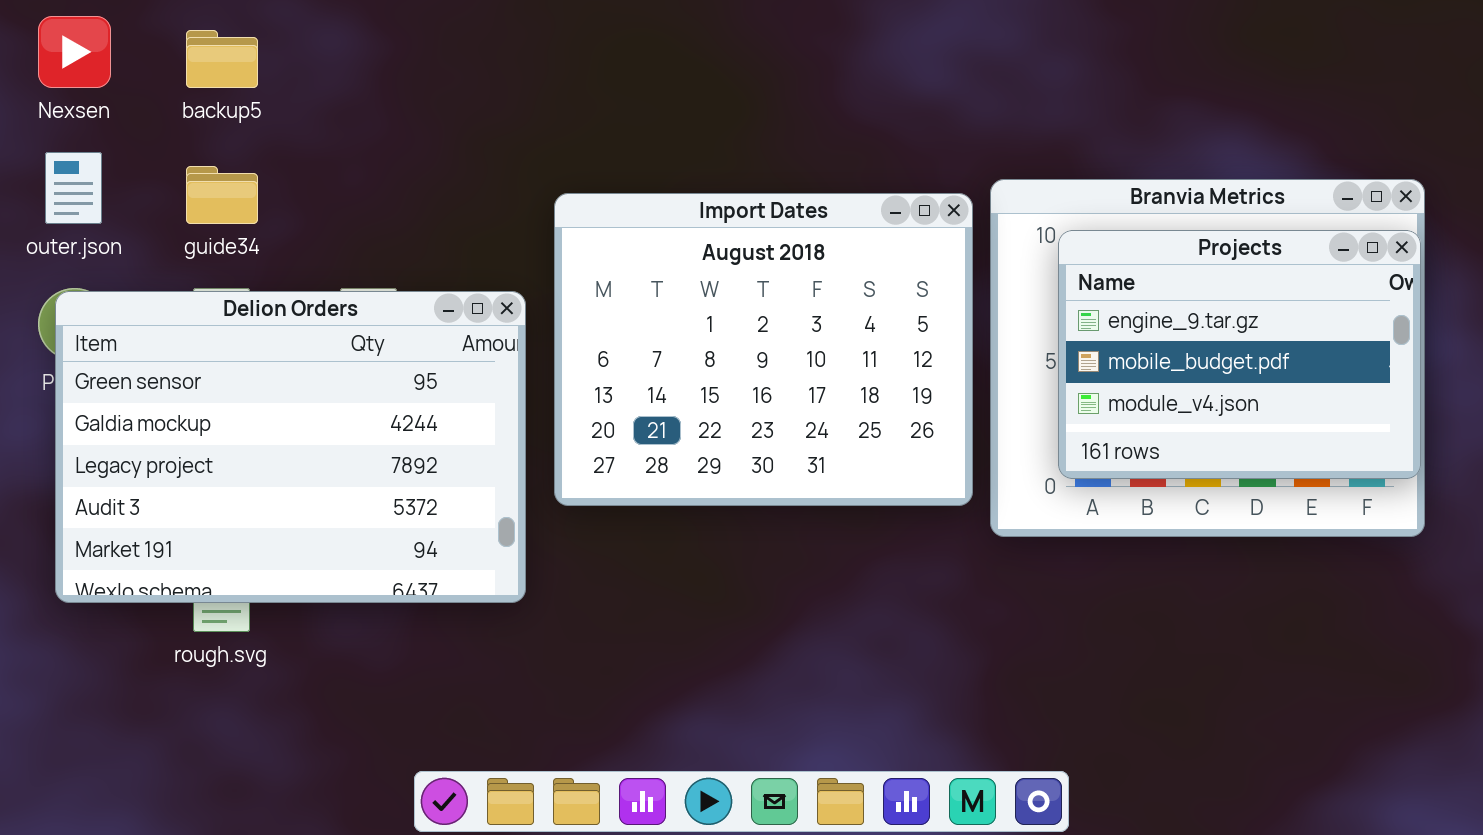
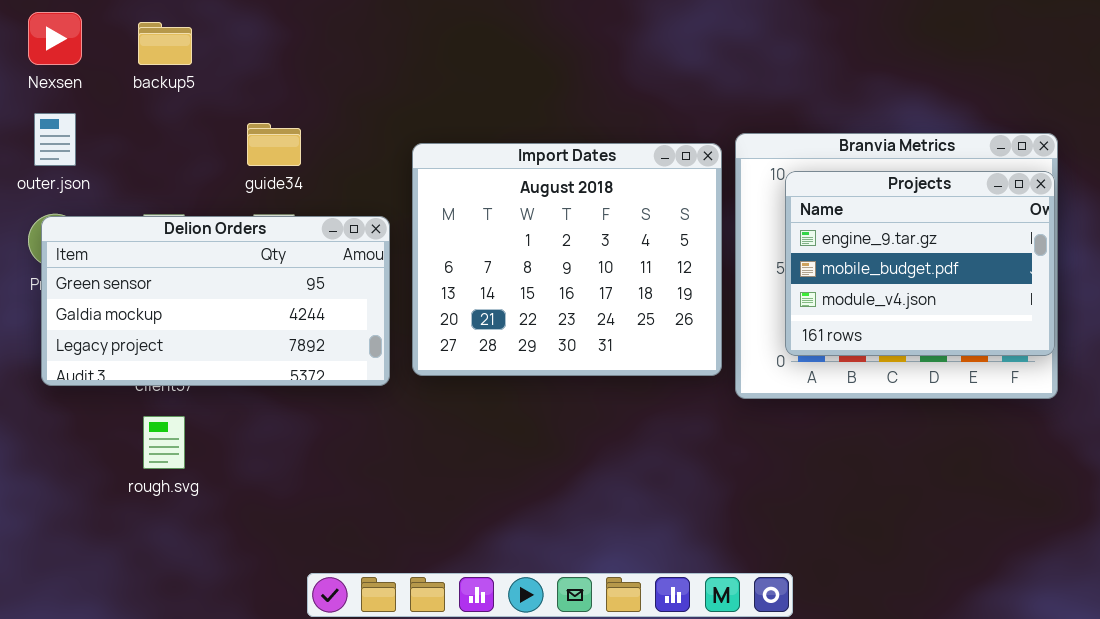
guide34: [186,166,258,224] -> [247,123,301,166], moved
Delion Orders: [55,291,526,603] -> [41,216,390,386], resized

